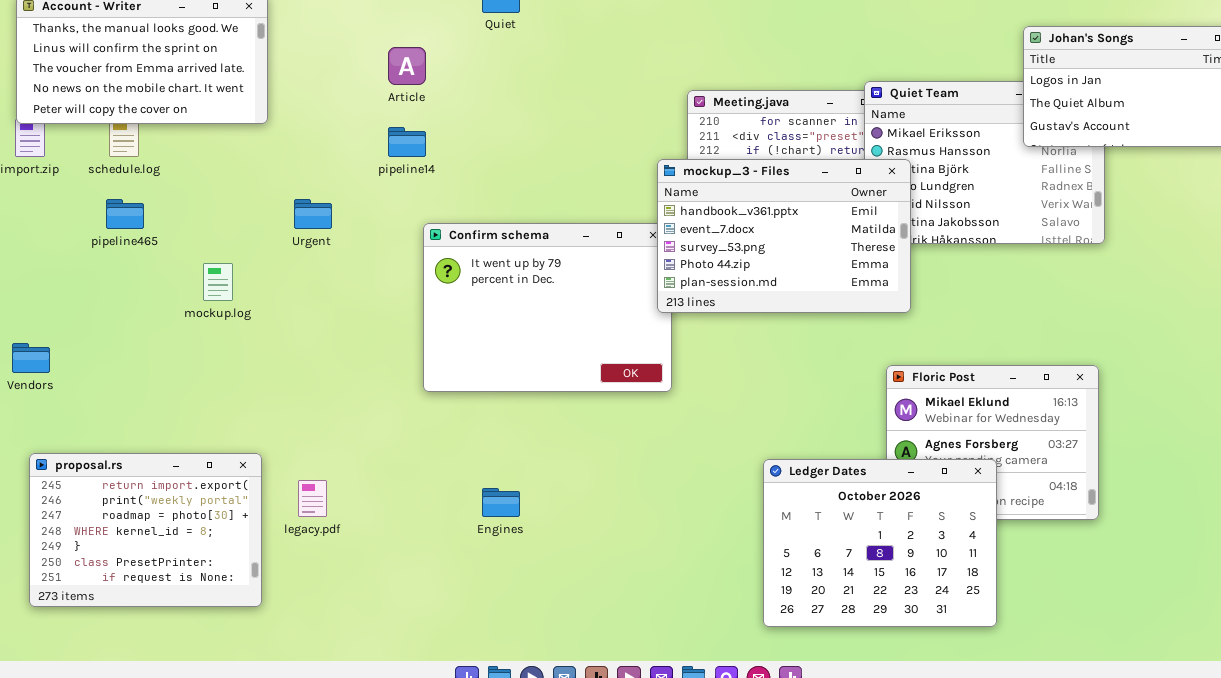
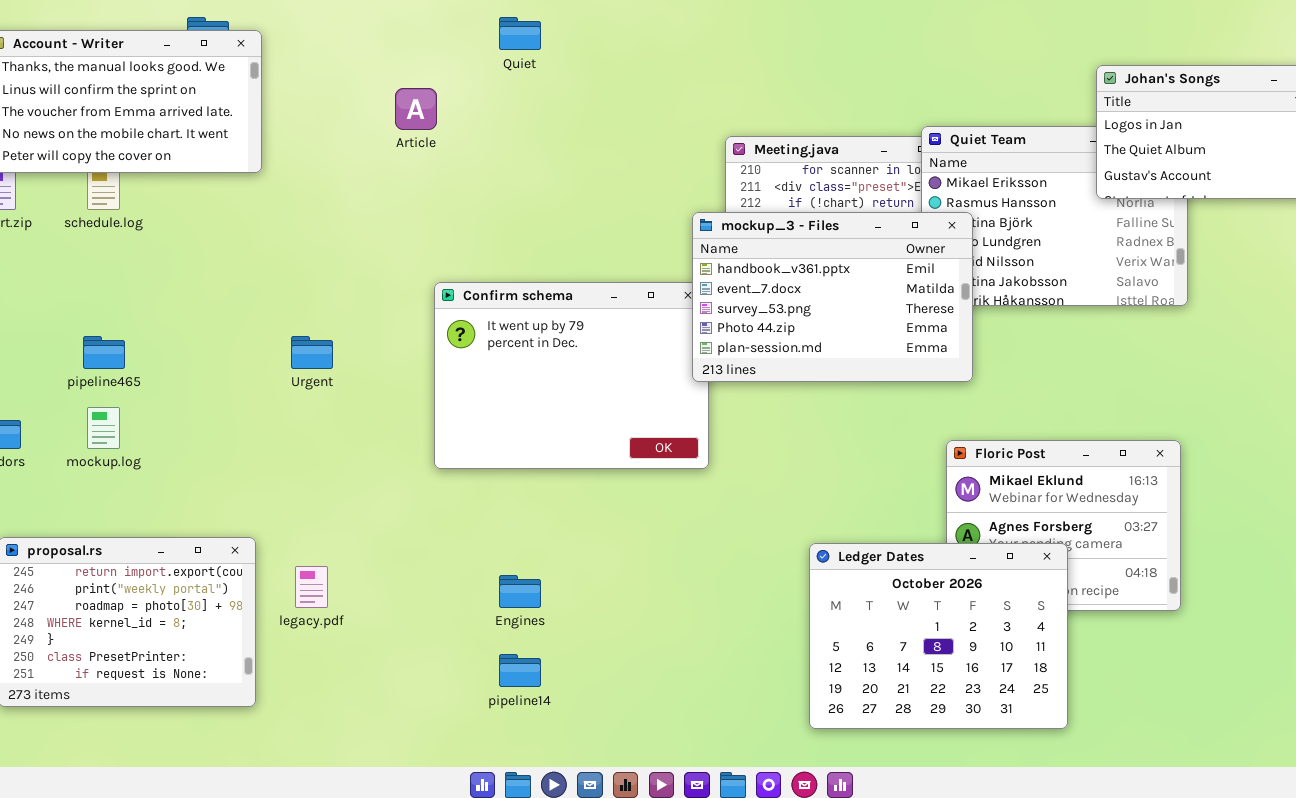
pipeline14: [388,127,426,157] -> [499,654,541,687], moved
pipeline465: [106,199,144,229] -> [83,336,125,369], moved
Urgent: [294,199,332,229] -> [291,336,333,369], moved
mockup.log: [203,263,233,301] -> [87,407,120,449], moved

